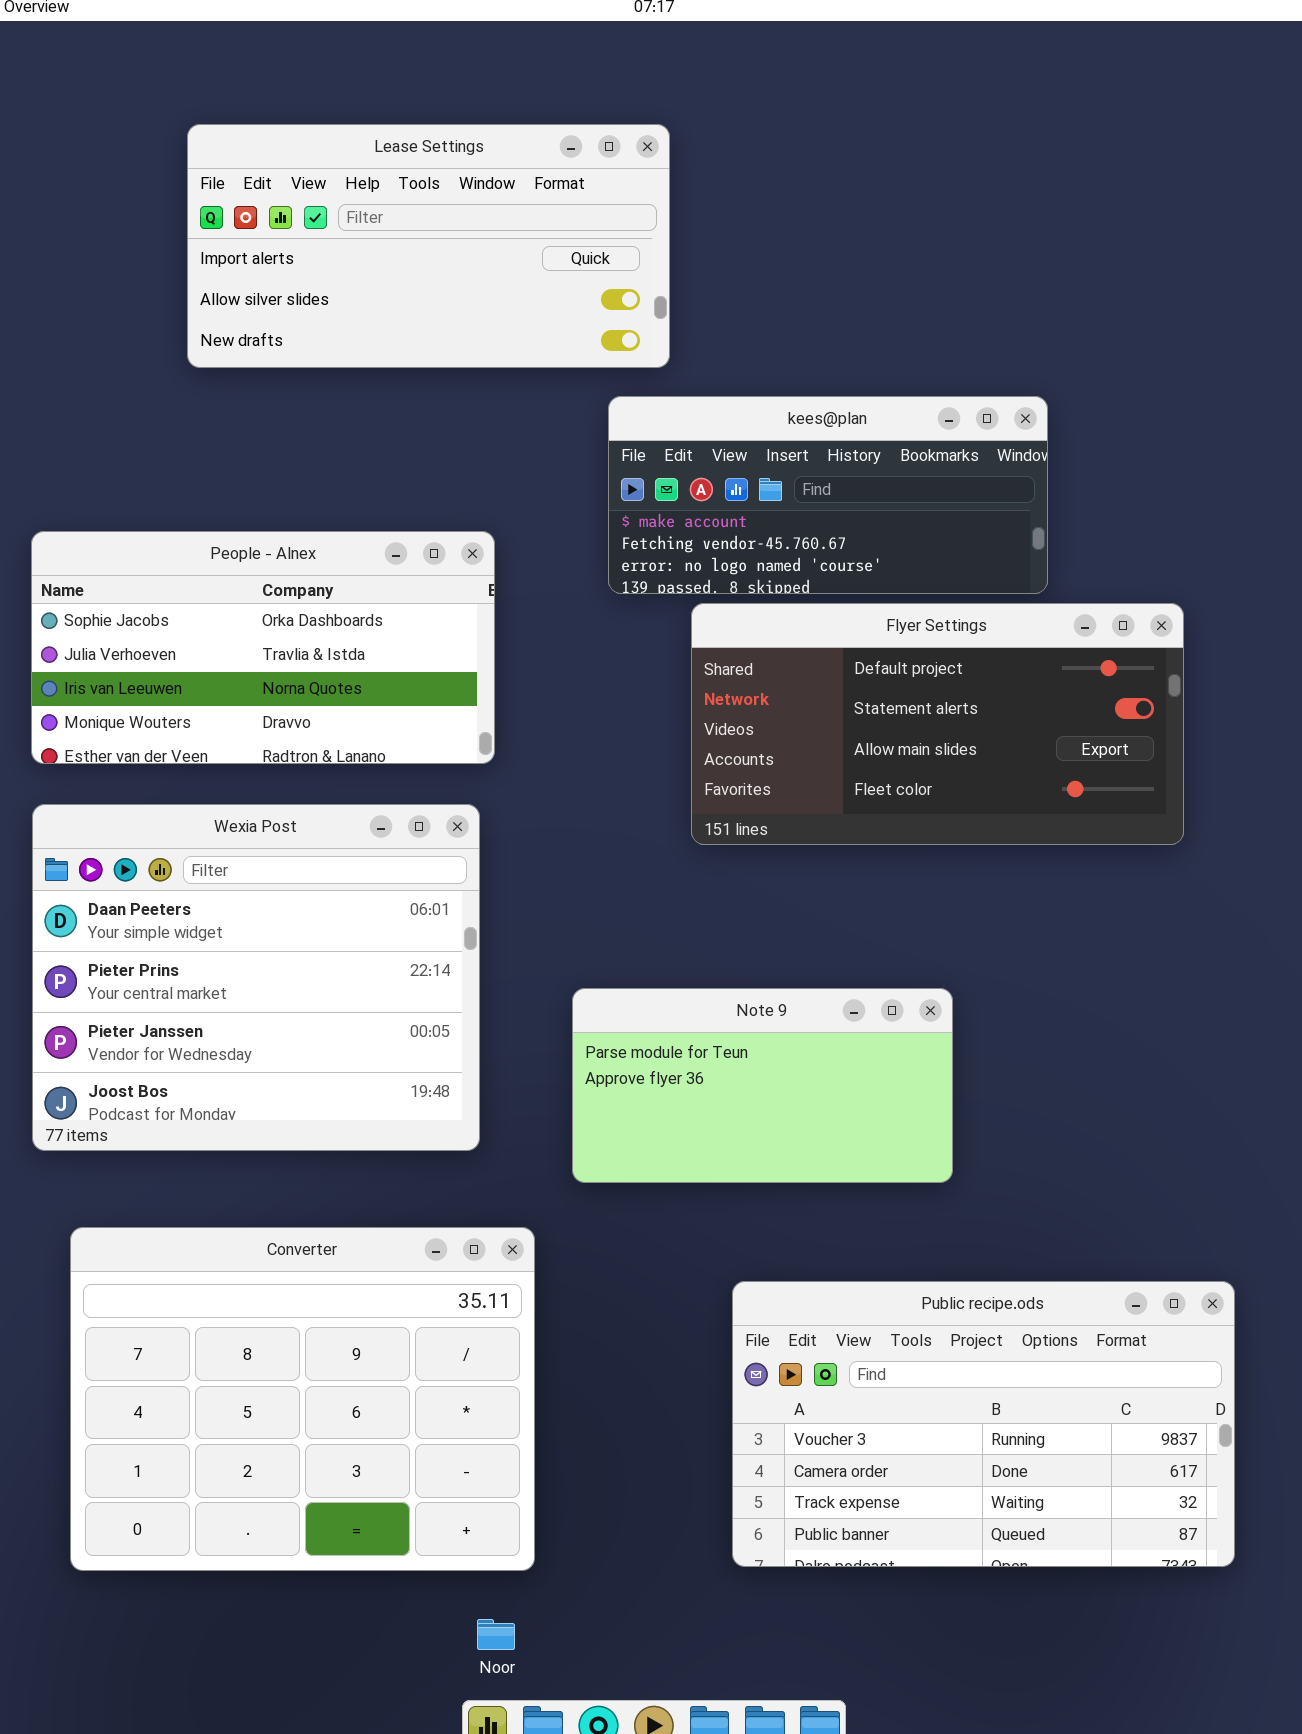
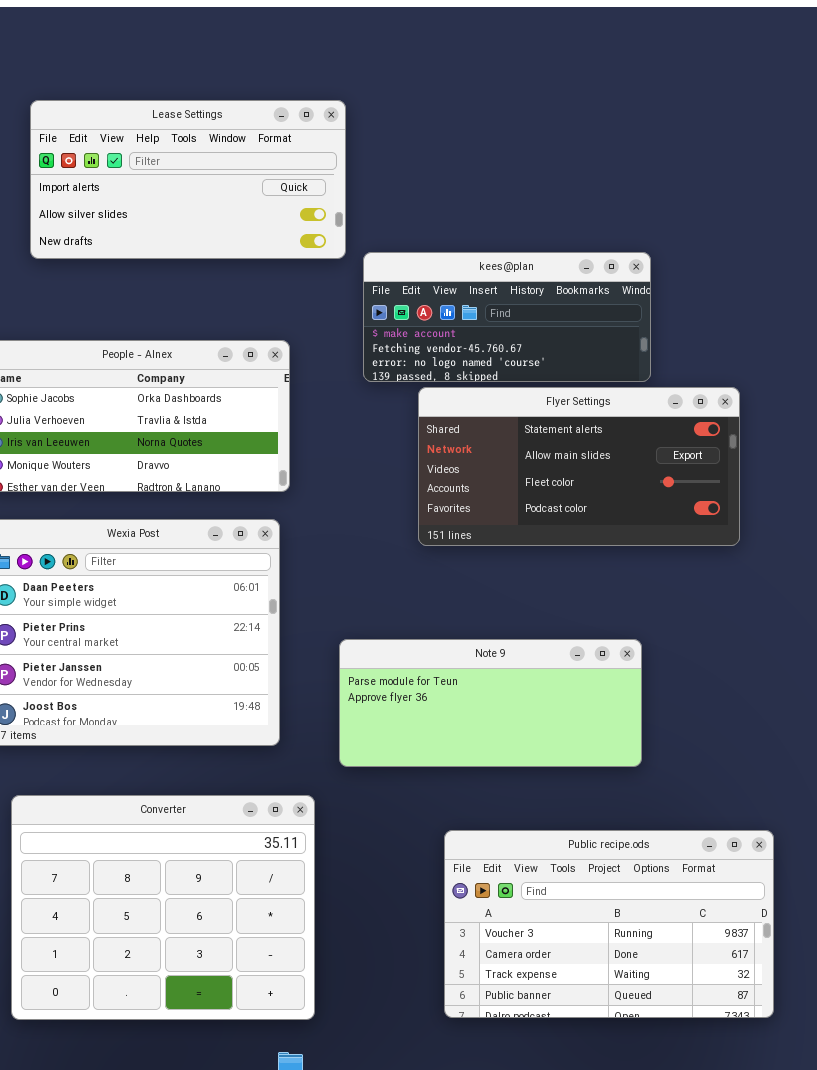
Lease Settings: [187,124,670,368] -> [30,100,346,259], moved
Flyer Settings: [691,603,1184,845] -> [418,387,740,546], scrolled down 1 row
Note 9: [572,988,953,1183] -> [339,639,642,767], resized

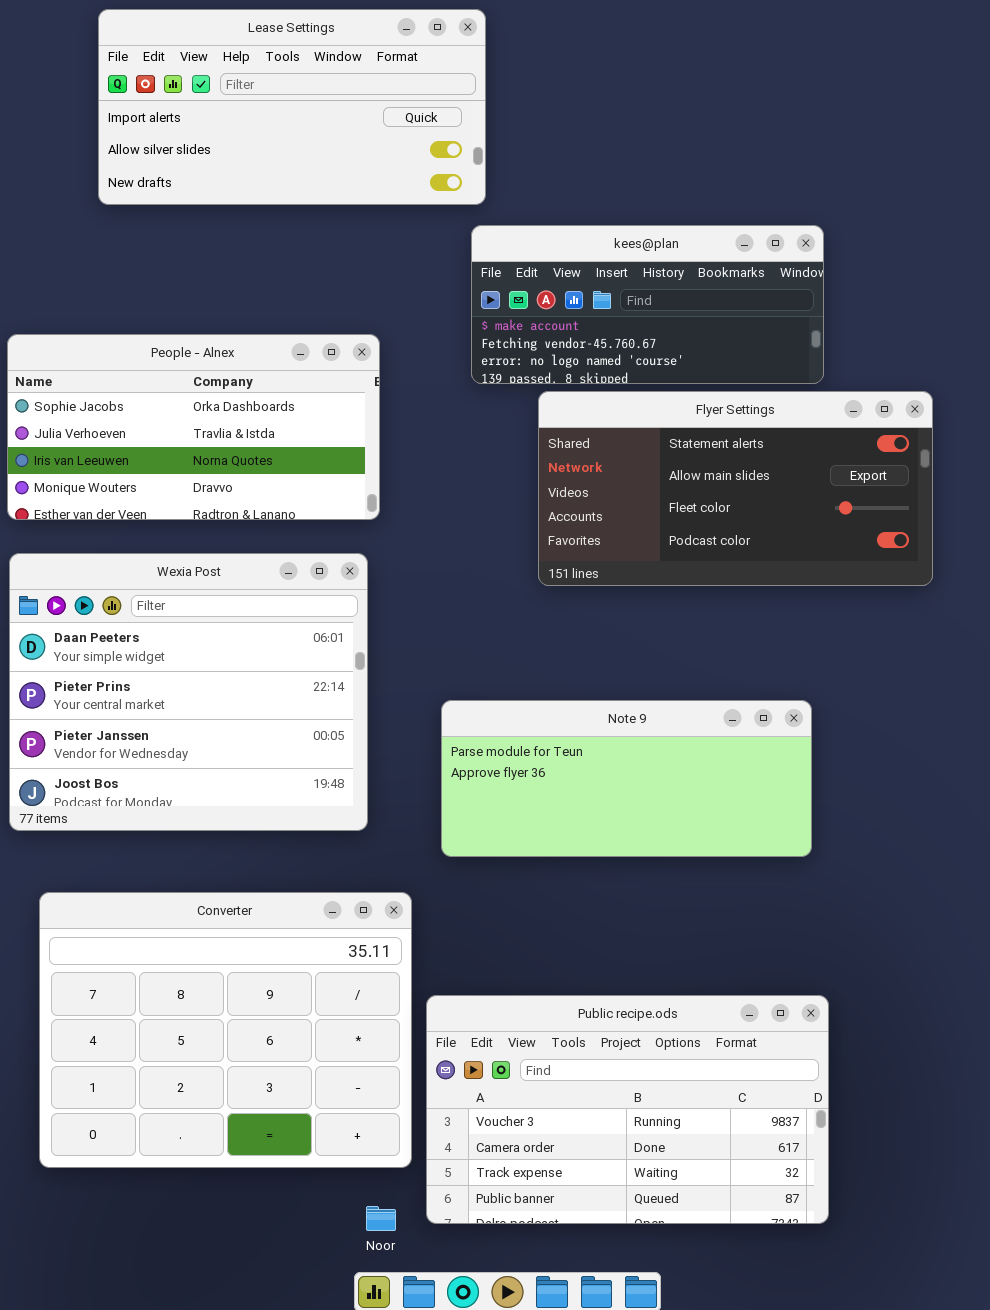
Lease Settings: [30,100,346,259] -> [98,9,486,205], moved
Public recipe.ods: [444,830,774,1018] -> [426,995,829,1224], moved

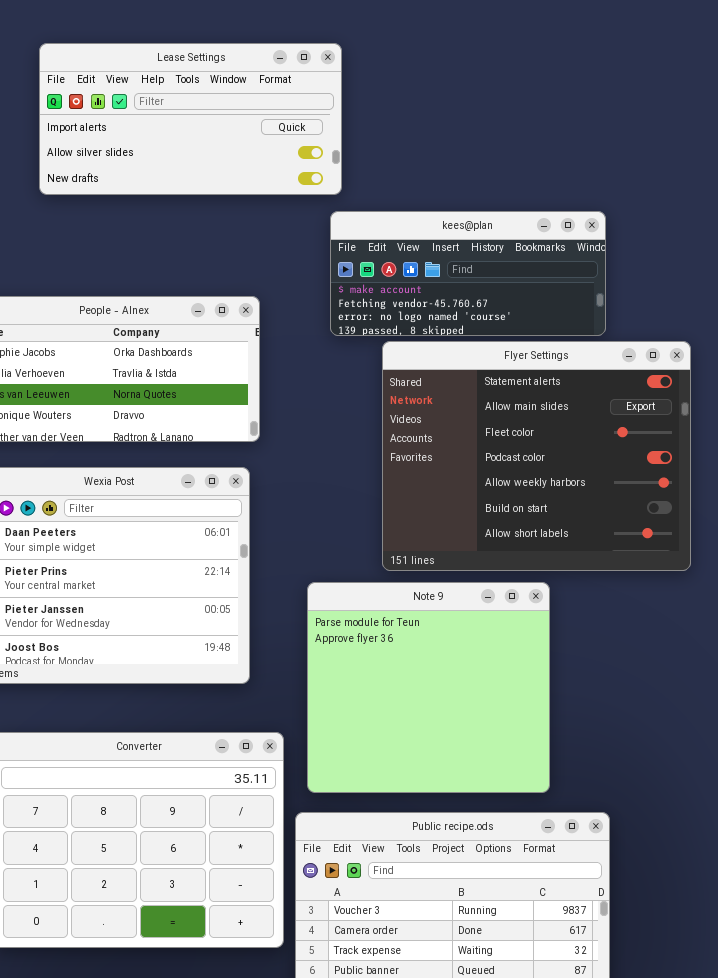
Flyer Settings: [538,391,933,586] -> [382,341,691,571], resized
Note 9: [441,700,812,857] -> [307,582,550,793], resized

